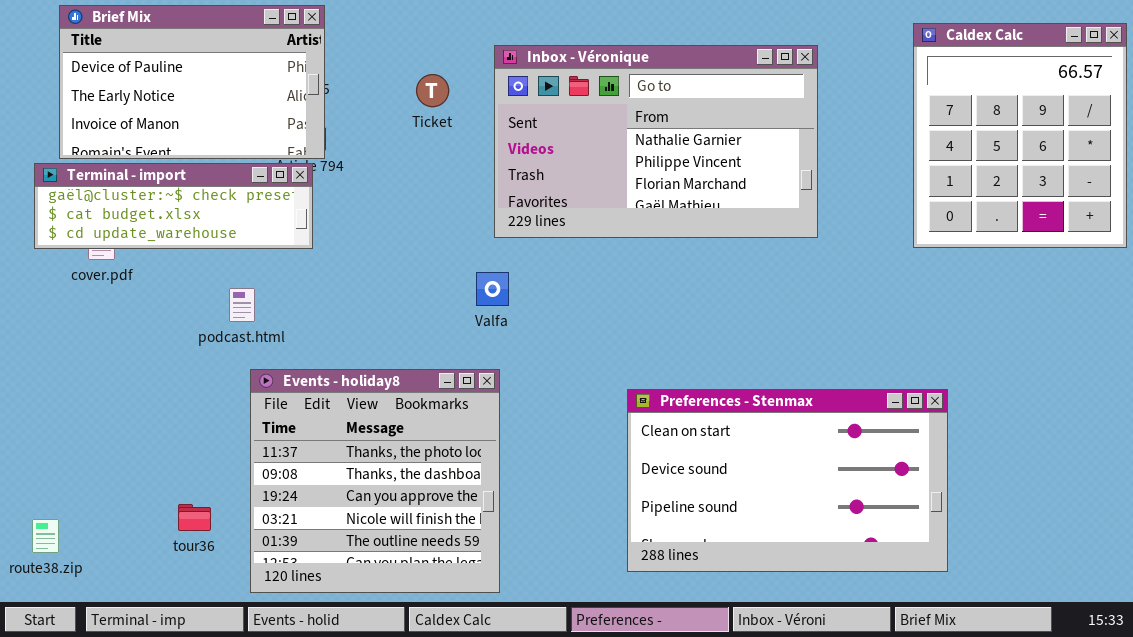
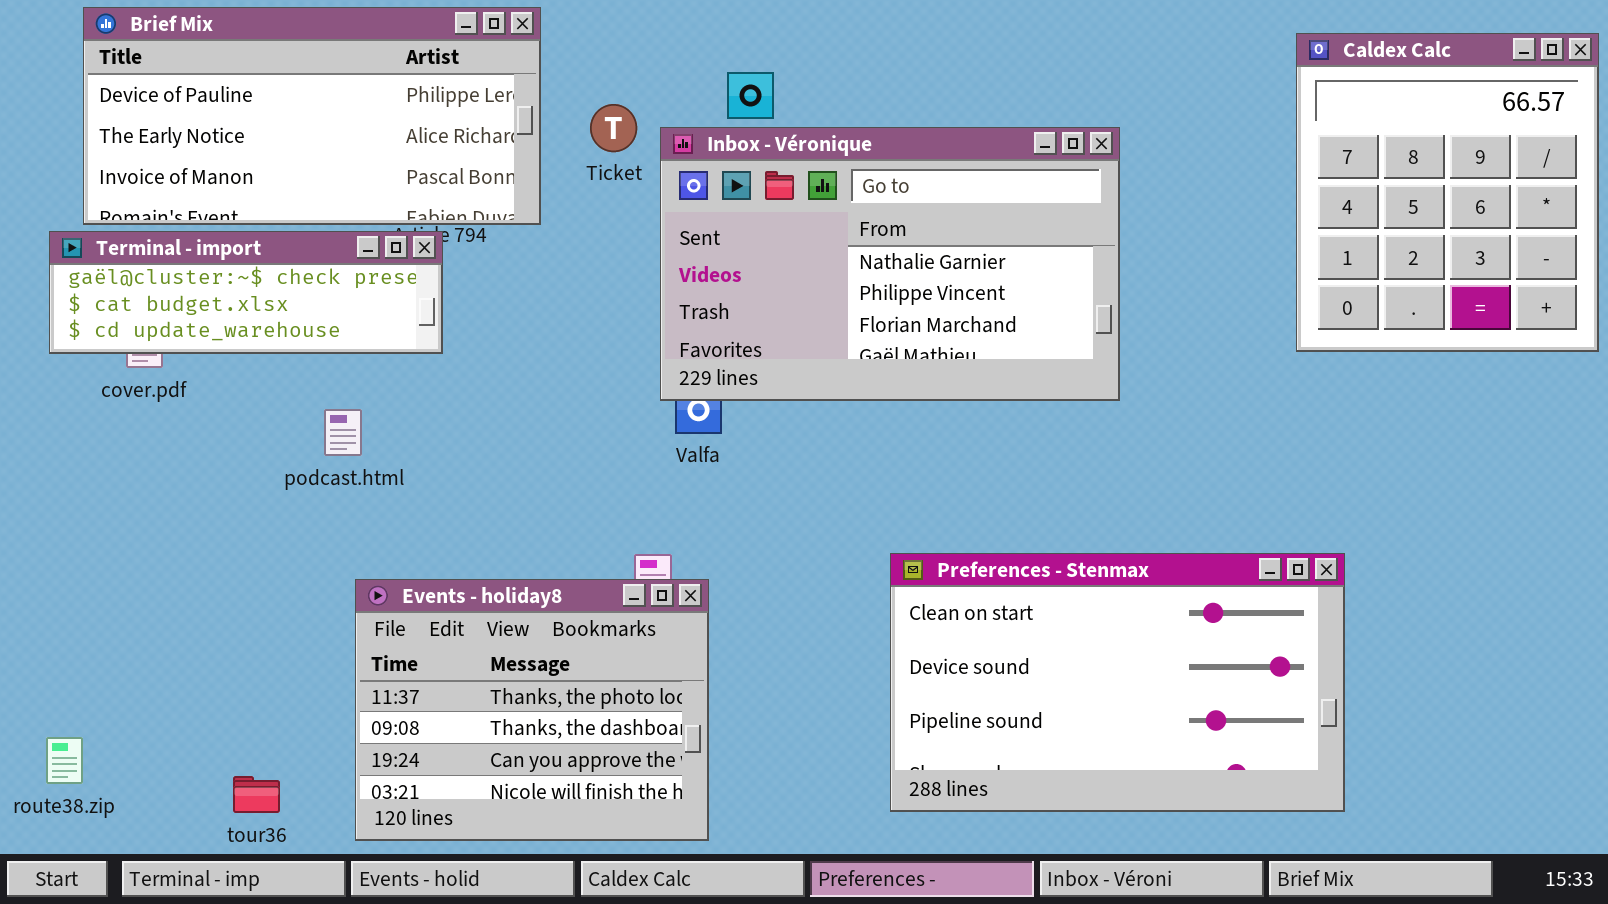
Brief Mix: [59,5,325,159] -> [83,7,541,225], resized
Inbox - Véronique: [494,45,818,238] -> [660,127,1120,401], moved
Events - holiday8: [250,369,500,593] -> [355,579,709,841], resized
tour36: [178,504,211,531] -> [233,776,280,813], moved

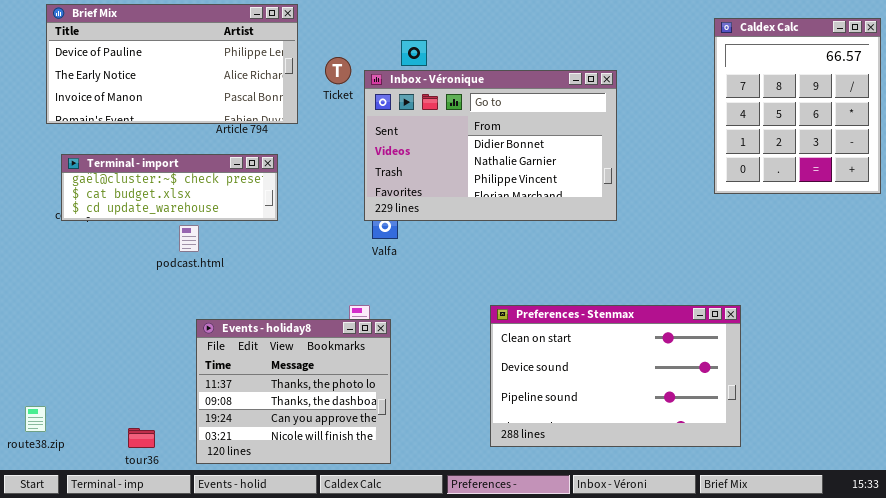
Inbox - Véronique: [660,127,1120,401] -> [364,70,617,221], scrolled up 1 row
Terminal - import: [49,231,443,354] -> [61,154,278,221], moved

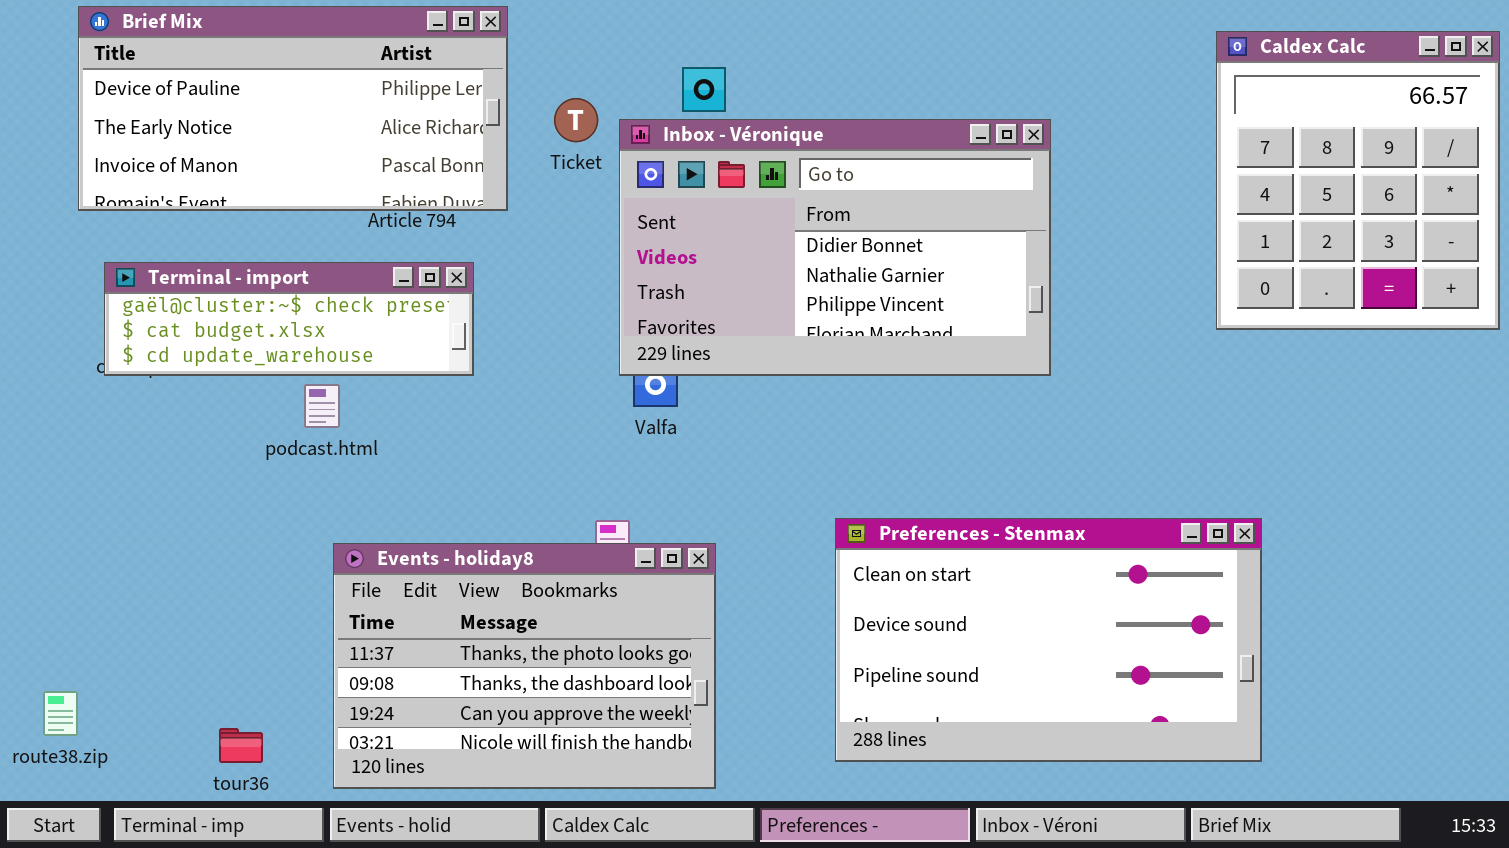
Events - holiday8: [196,319,391,464] -> [333,543,716,789], resized

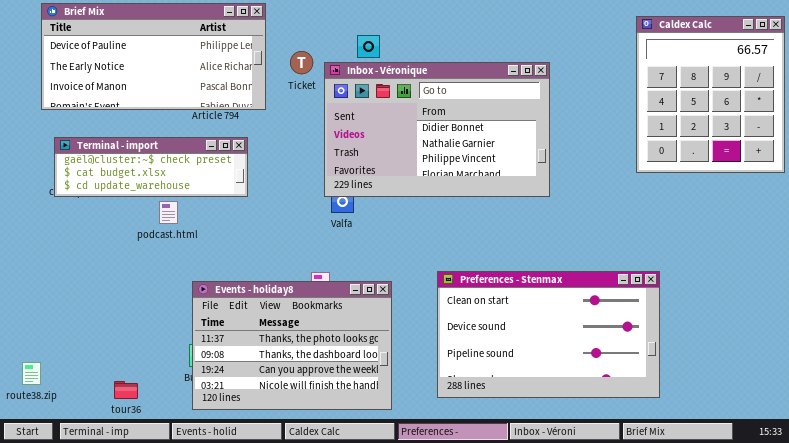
Events - holiday8: [333,543,716,789] -> [192,281,392,410], moved

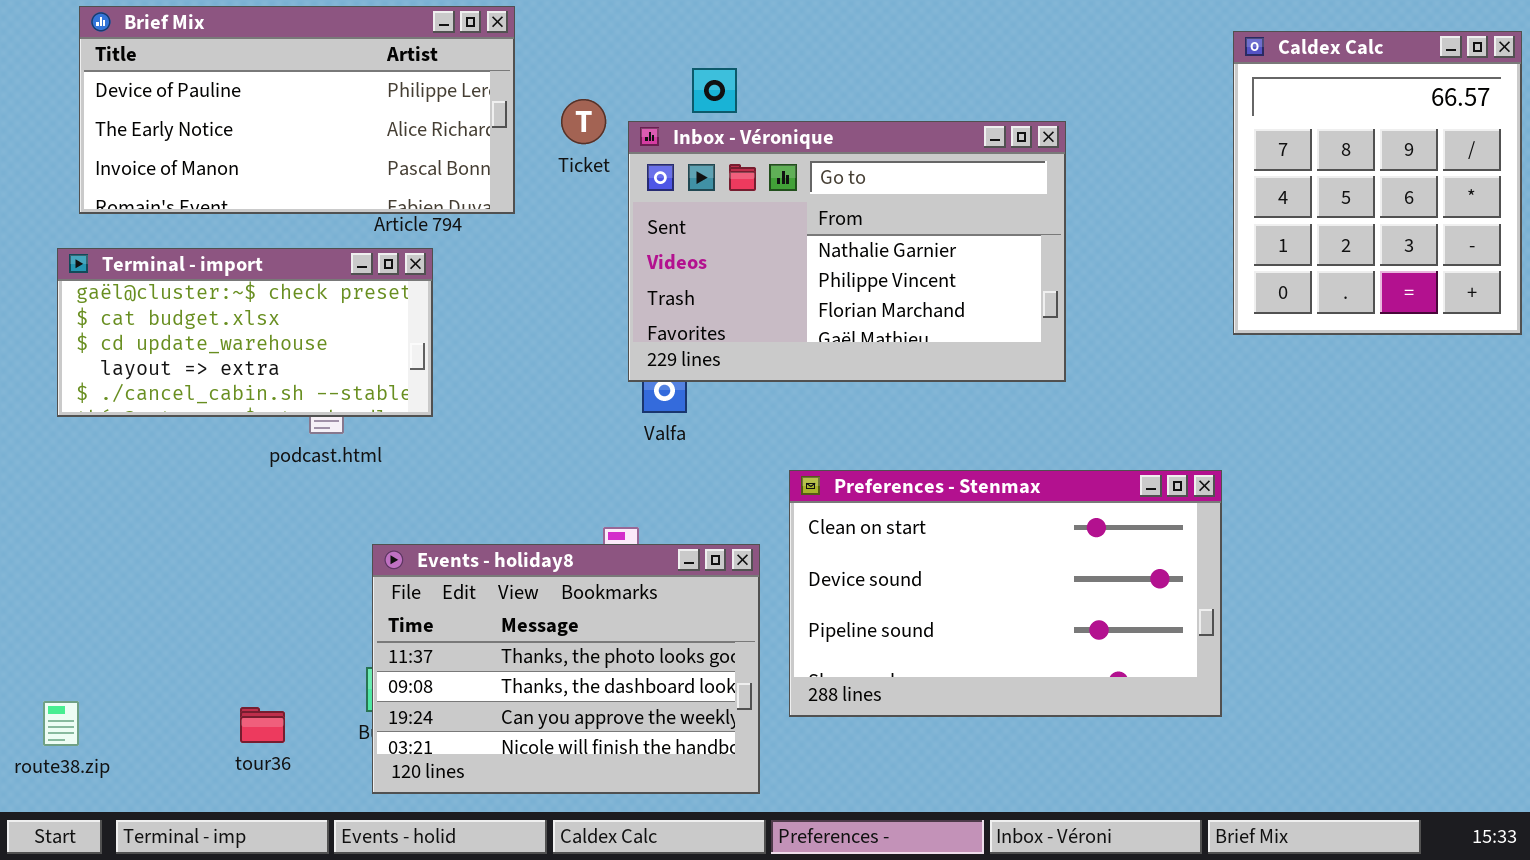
Inbox - Véronique: [324,62,550,197] -> [628,121,1066,382], scrolled down 1 row
Terminal - import: [54,137,248,197] -> [57,248,433,417], moved, resized
Preferences - Stenmax: [437,271,660,398] -> [789,470,1222,717], moved
tour36: [114,381,138,399] -> [240,707,285,743], moved

